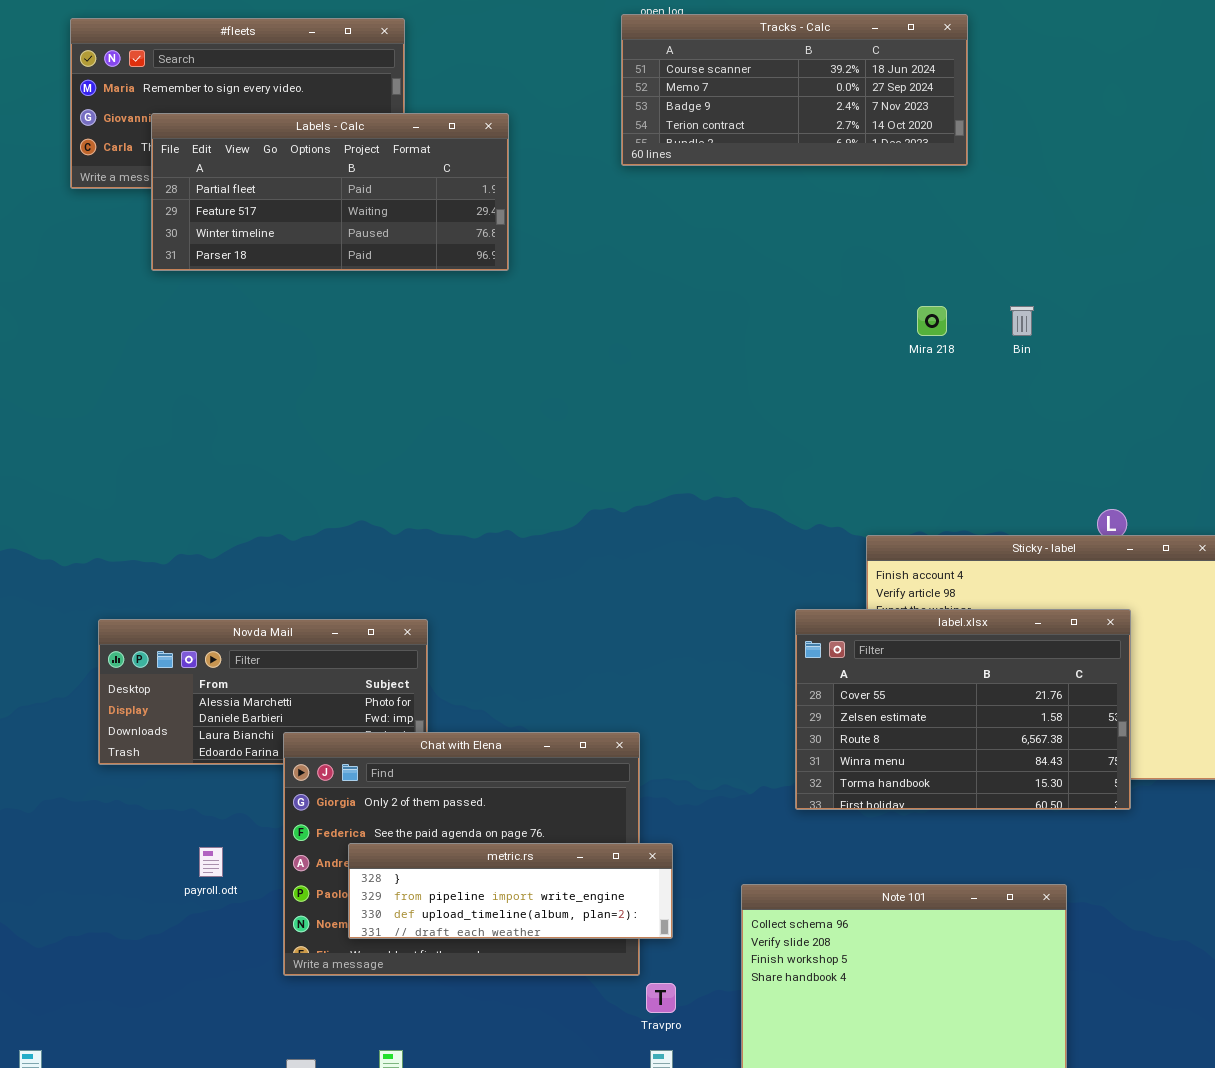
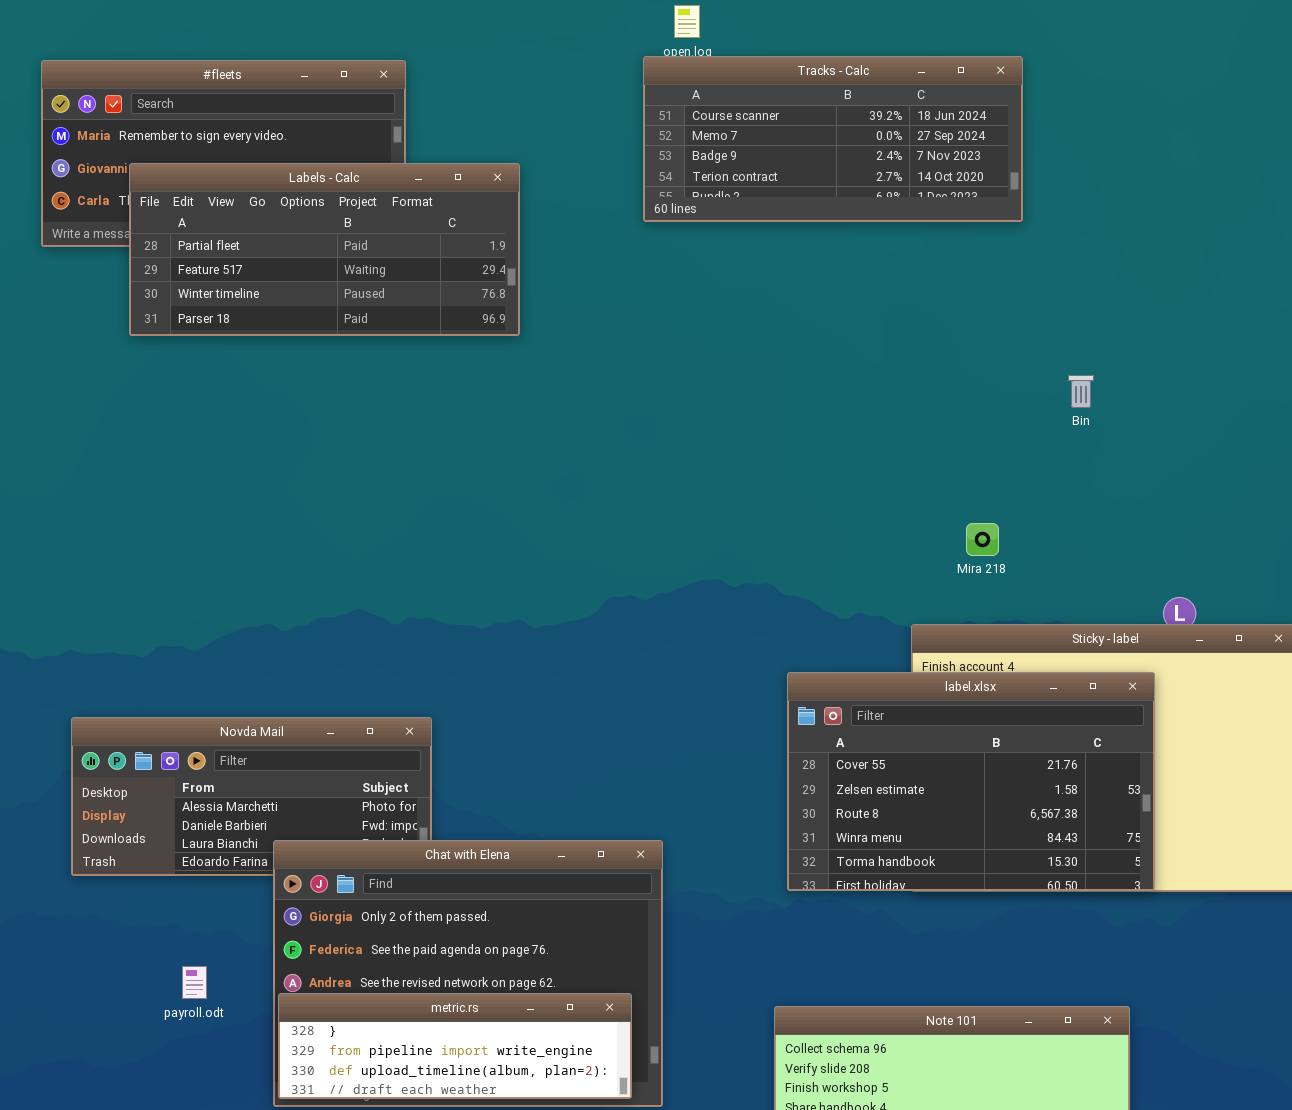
Mira 218: [917,306,947,336] -> [966,523,999,556], moved
label.xlsx: [795,609,1131,810] -> [787,672,1155,891], moved
metric.rs: [348,843,673,939] -> [278,993,632,1099], moved

